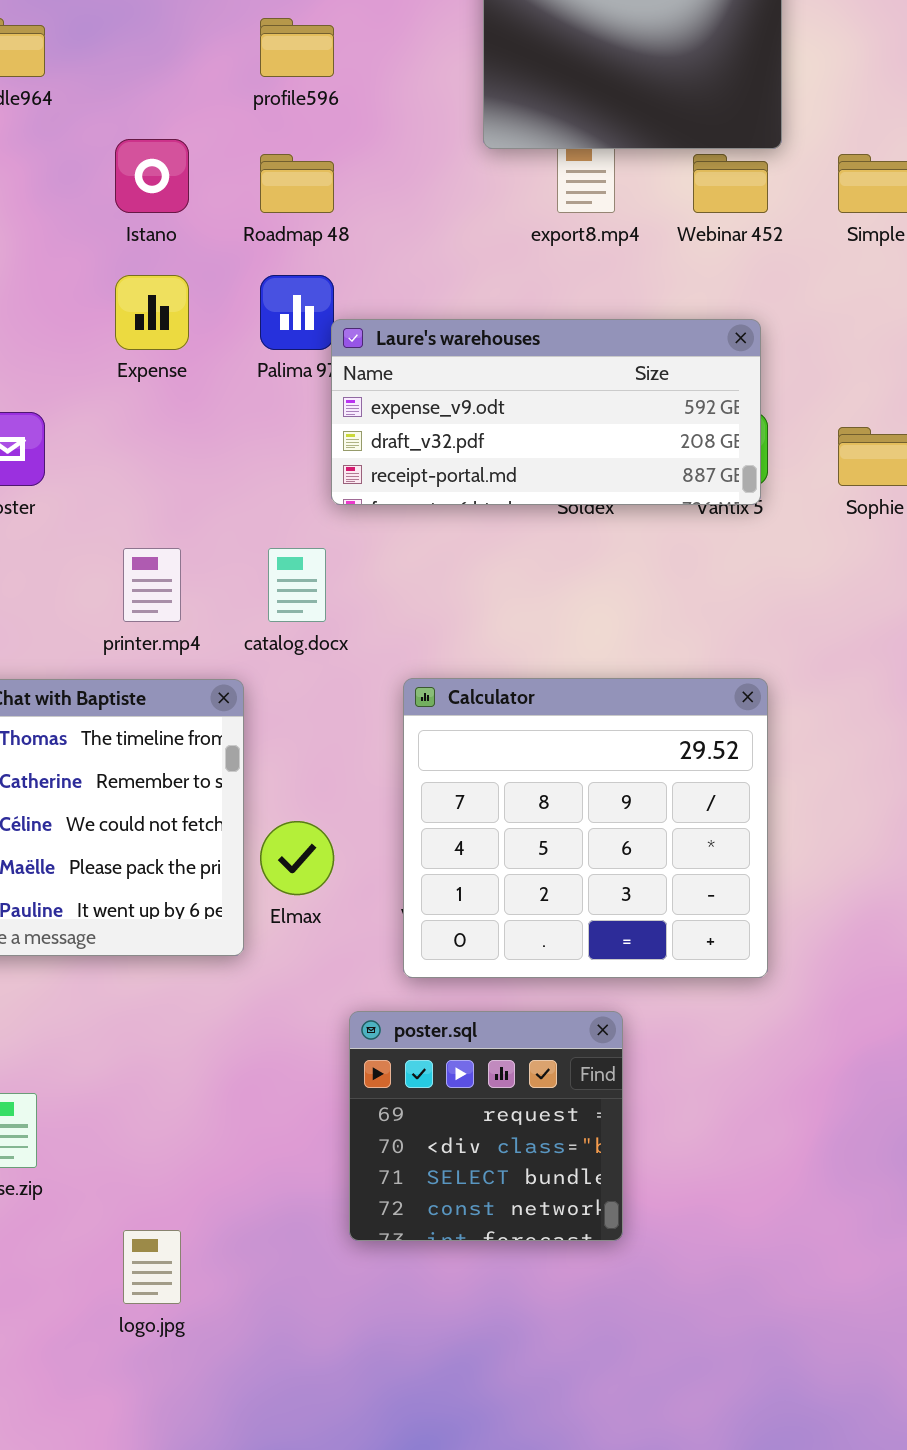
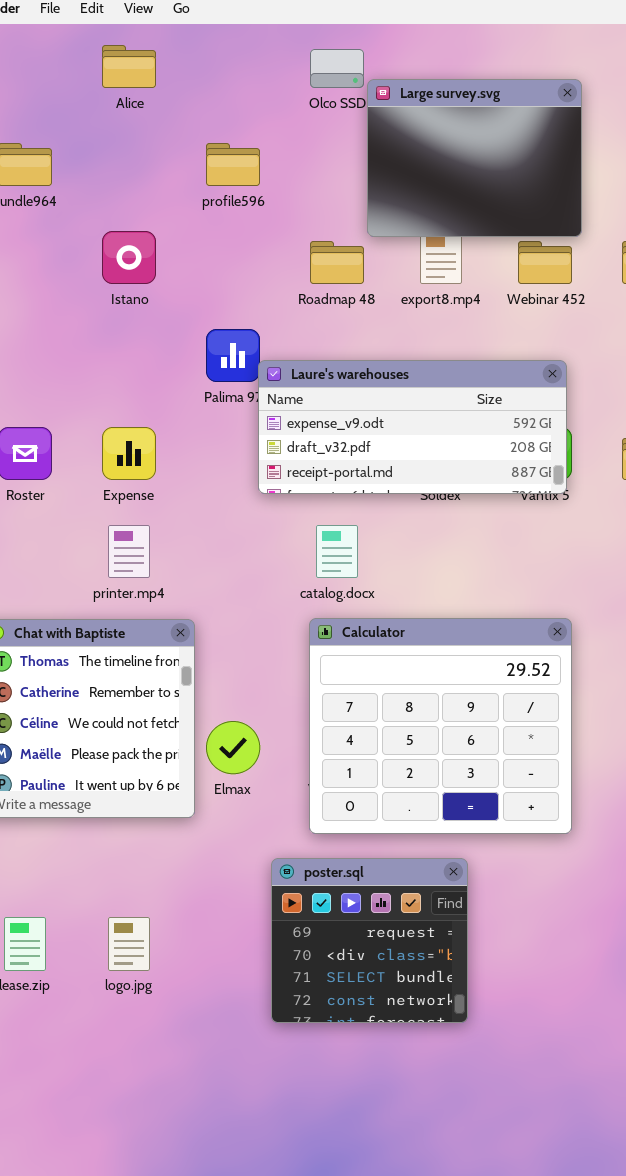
Roadmap 48: [260,154,334,213] -> [310,241,364,284], moved
Expense: [115,275,189,350] -> [102,427,156,480], moved
catalog.docx: [268,548,326,622] -> [316,525,358,578], moved
logo.jpg: [123,1230,181,1304] -> [108,917,150,971], moved

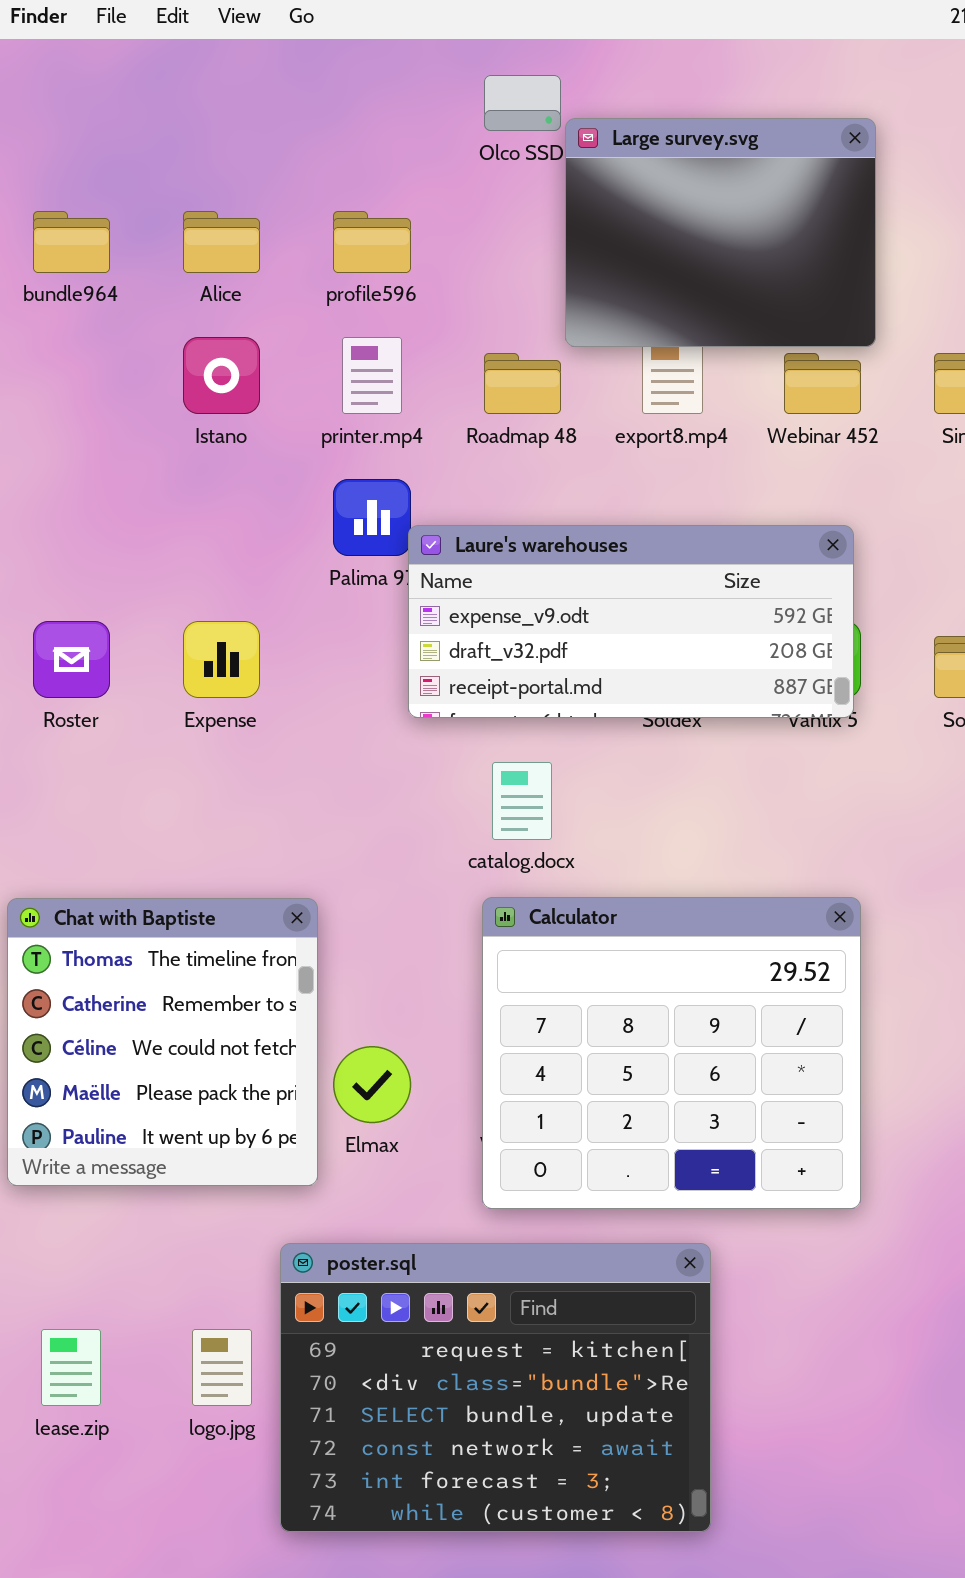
Alice: [102,45,156,88] -> [183,211,260,273], moved
printer.mp4: [108,525,150,578] -> [342,337,402,414], moved
poster.sql: [271,858,468,1023] -> [280,1243,711,1532], resized

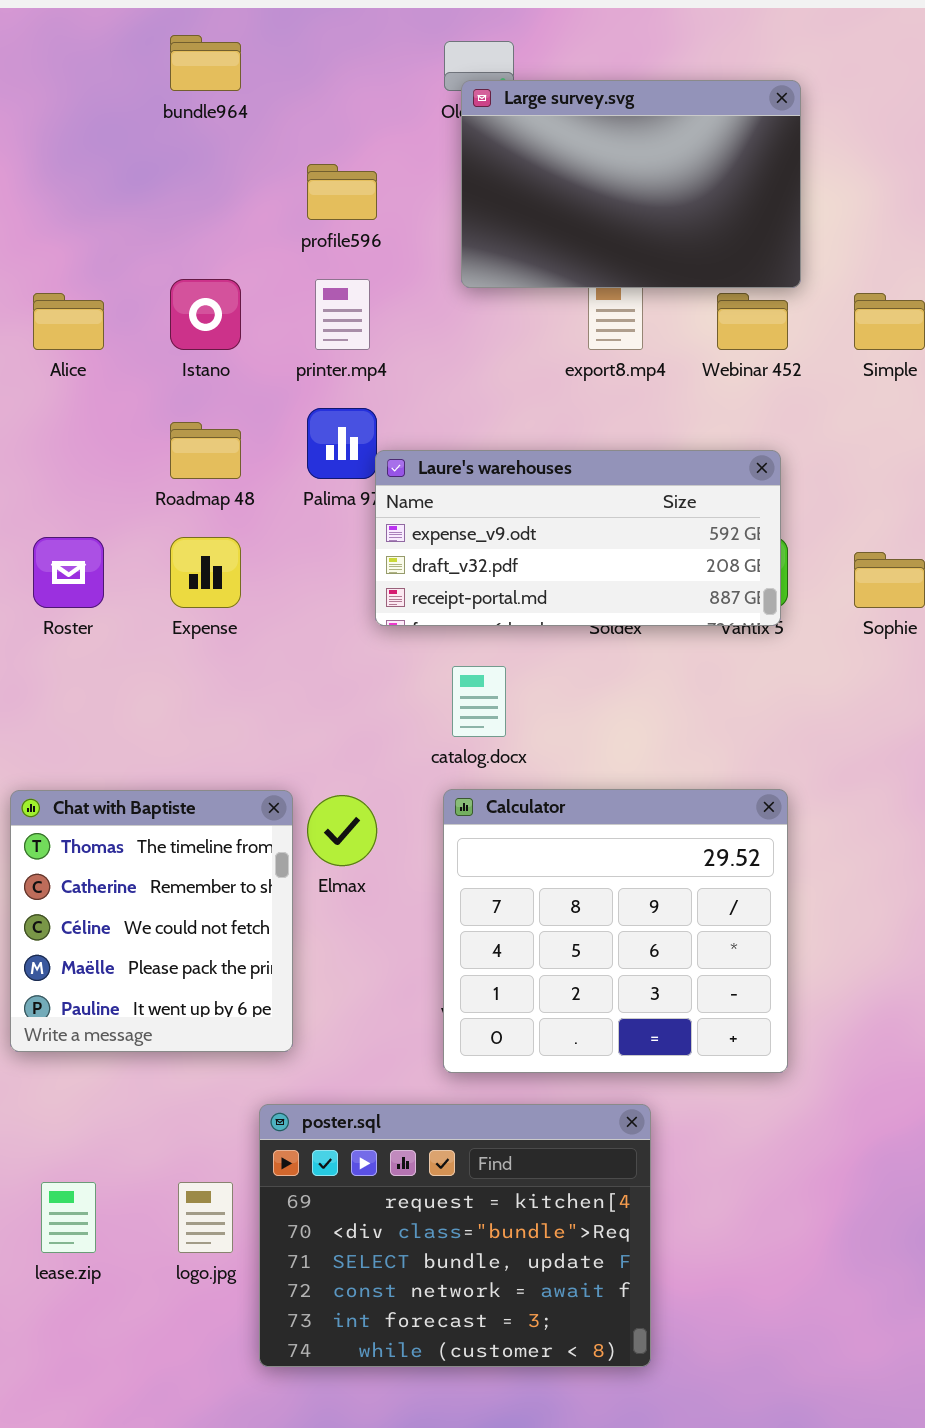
Large survey.svg: [565,118,876,347] -> [461,80,801,288], resized
bundle964: [33,211,110,273] -> [170,35,241,91], moved
Alice: [183,211,260,273] -> [33,293,104,350], moved
Roadmap 48: [484,353,561,414] -> [170,422,241,479], moved
Elmax: [333,1046,411,1123] -> [307,795,377,866], moved

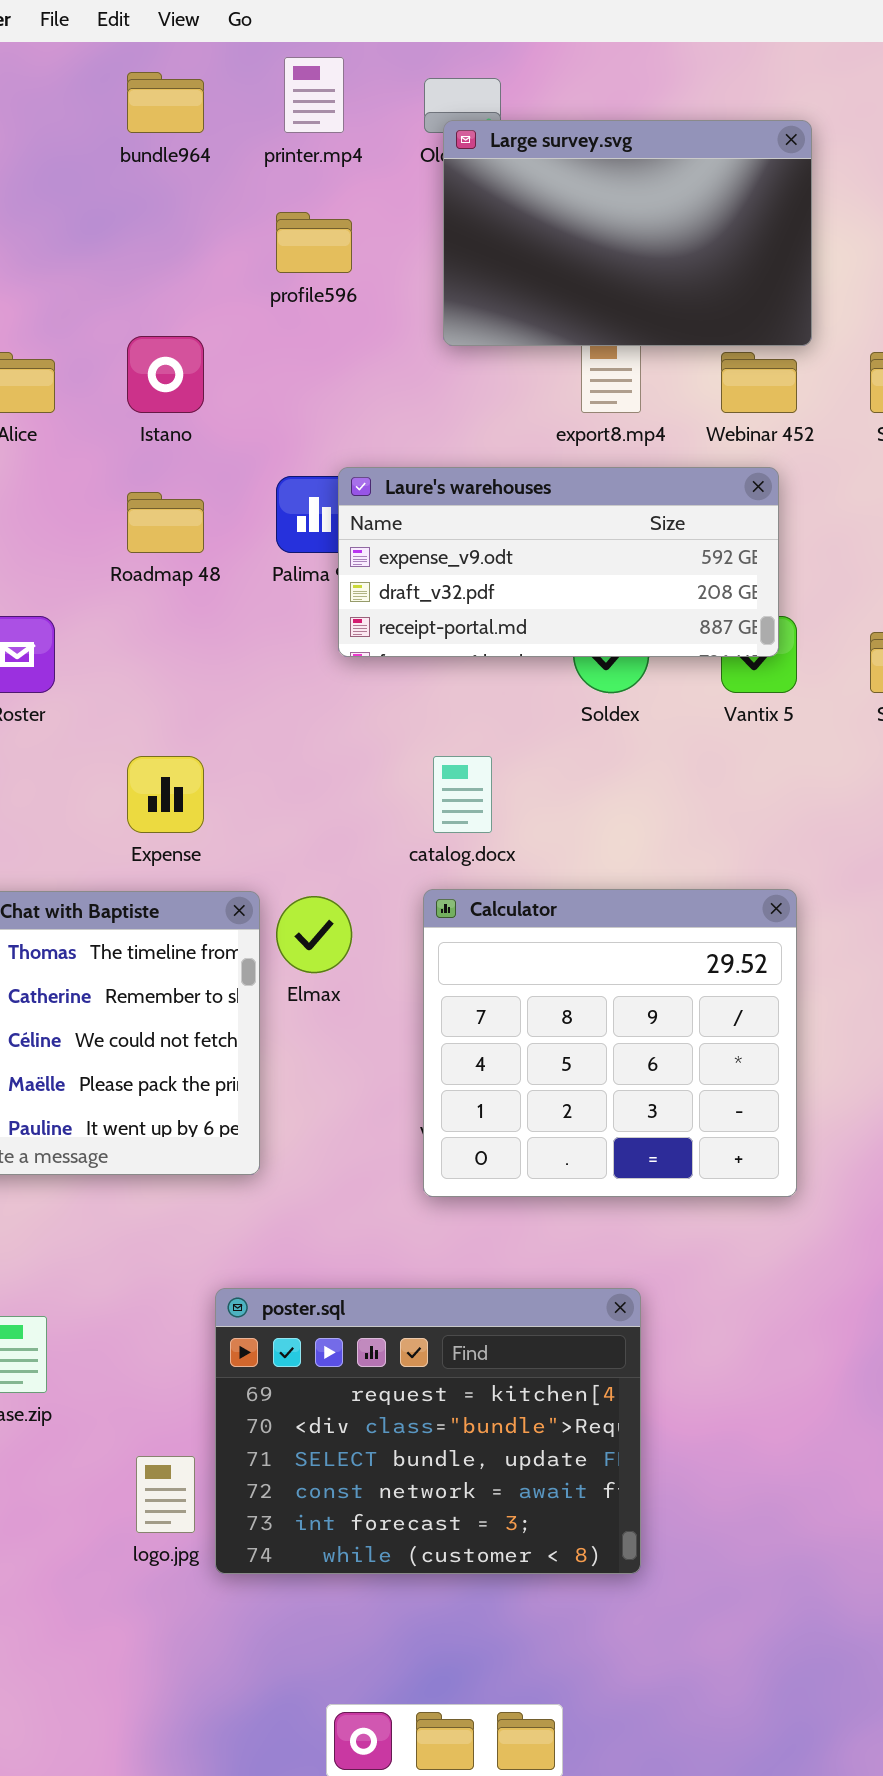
printer.mp4: [315,279,370,350] -> [284,57,344,133], moved
Laure's warehouses: [375,450,781,626] -> [338,467,779,657], moved
Expense: [170,537,241,608] -> [127,756,204,833], moved
poster.sql: [259,1104,651,1367] -> [215,1288,641,1574], moved
logo.jpg: [178,1182,233,1253] -> [136,1456,195,1533], moved

